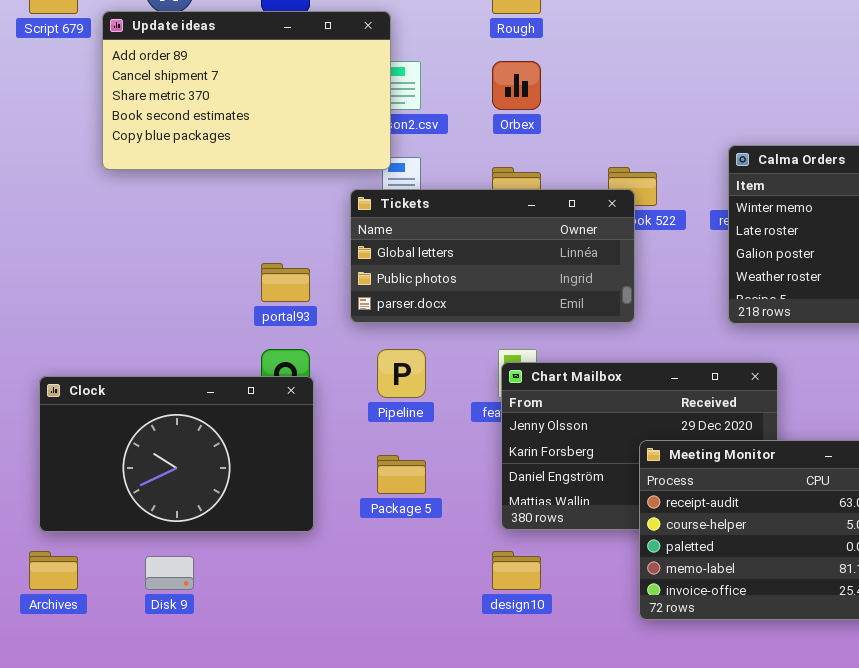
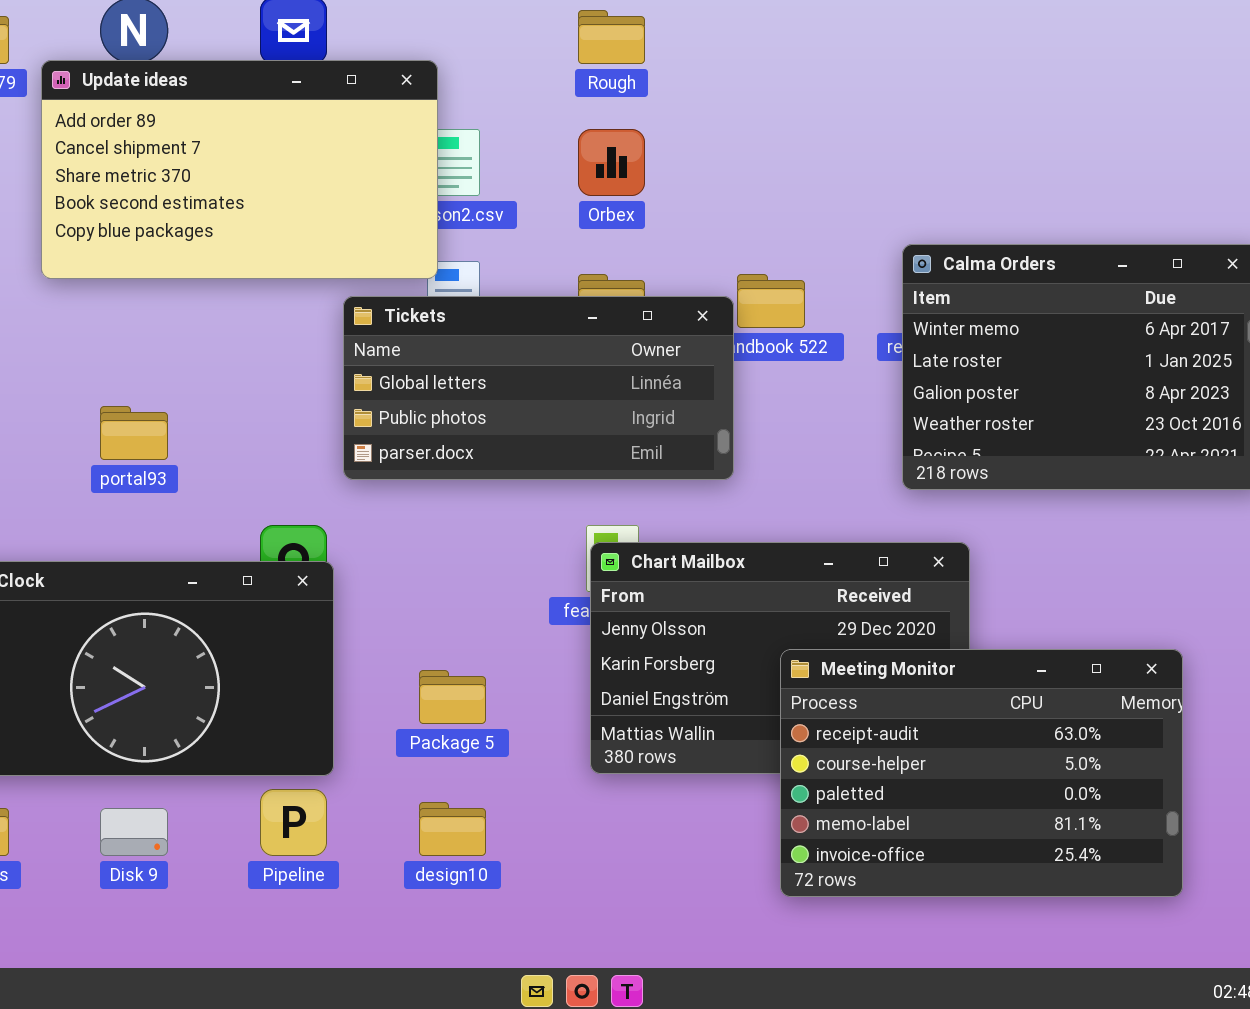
Tickets: [350,189,635,323] -> [343,296,734,480], moved
portal93: [261,263,310,302] -> [100,406,168,460], moved
Pipeline: [377,349,426,398] -> [260,789,327,856], moved
design10: [492,551,541,590] -> [419,802,486,856], moved

